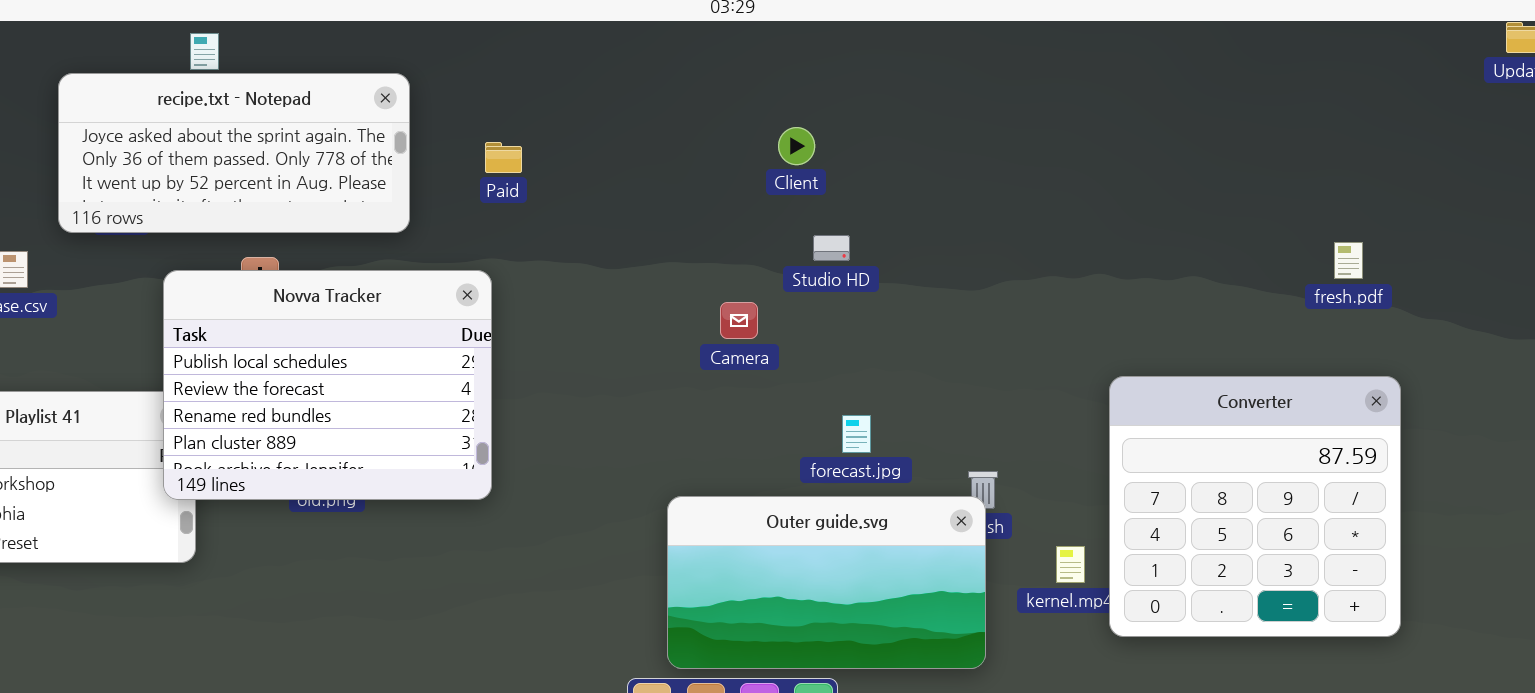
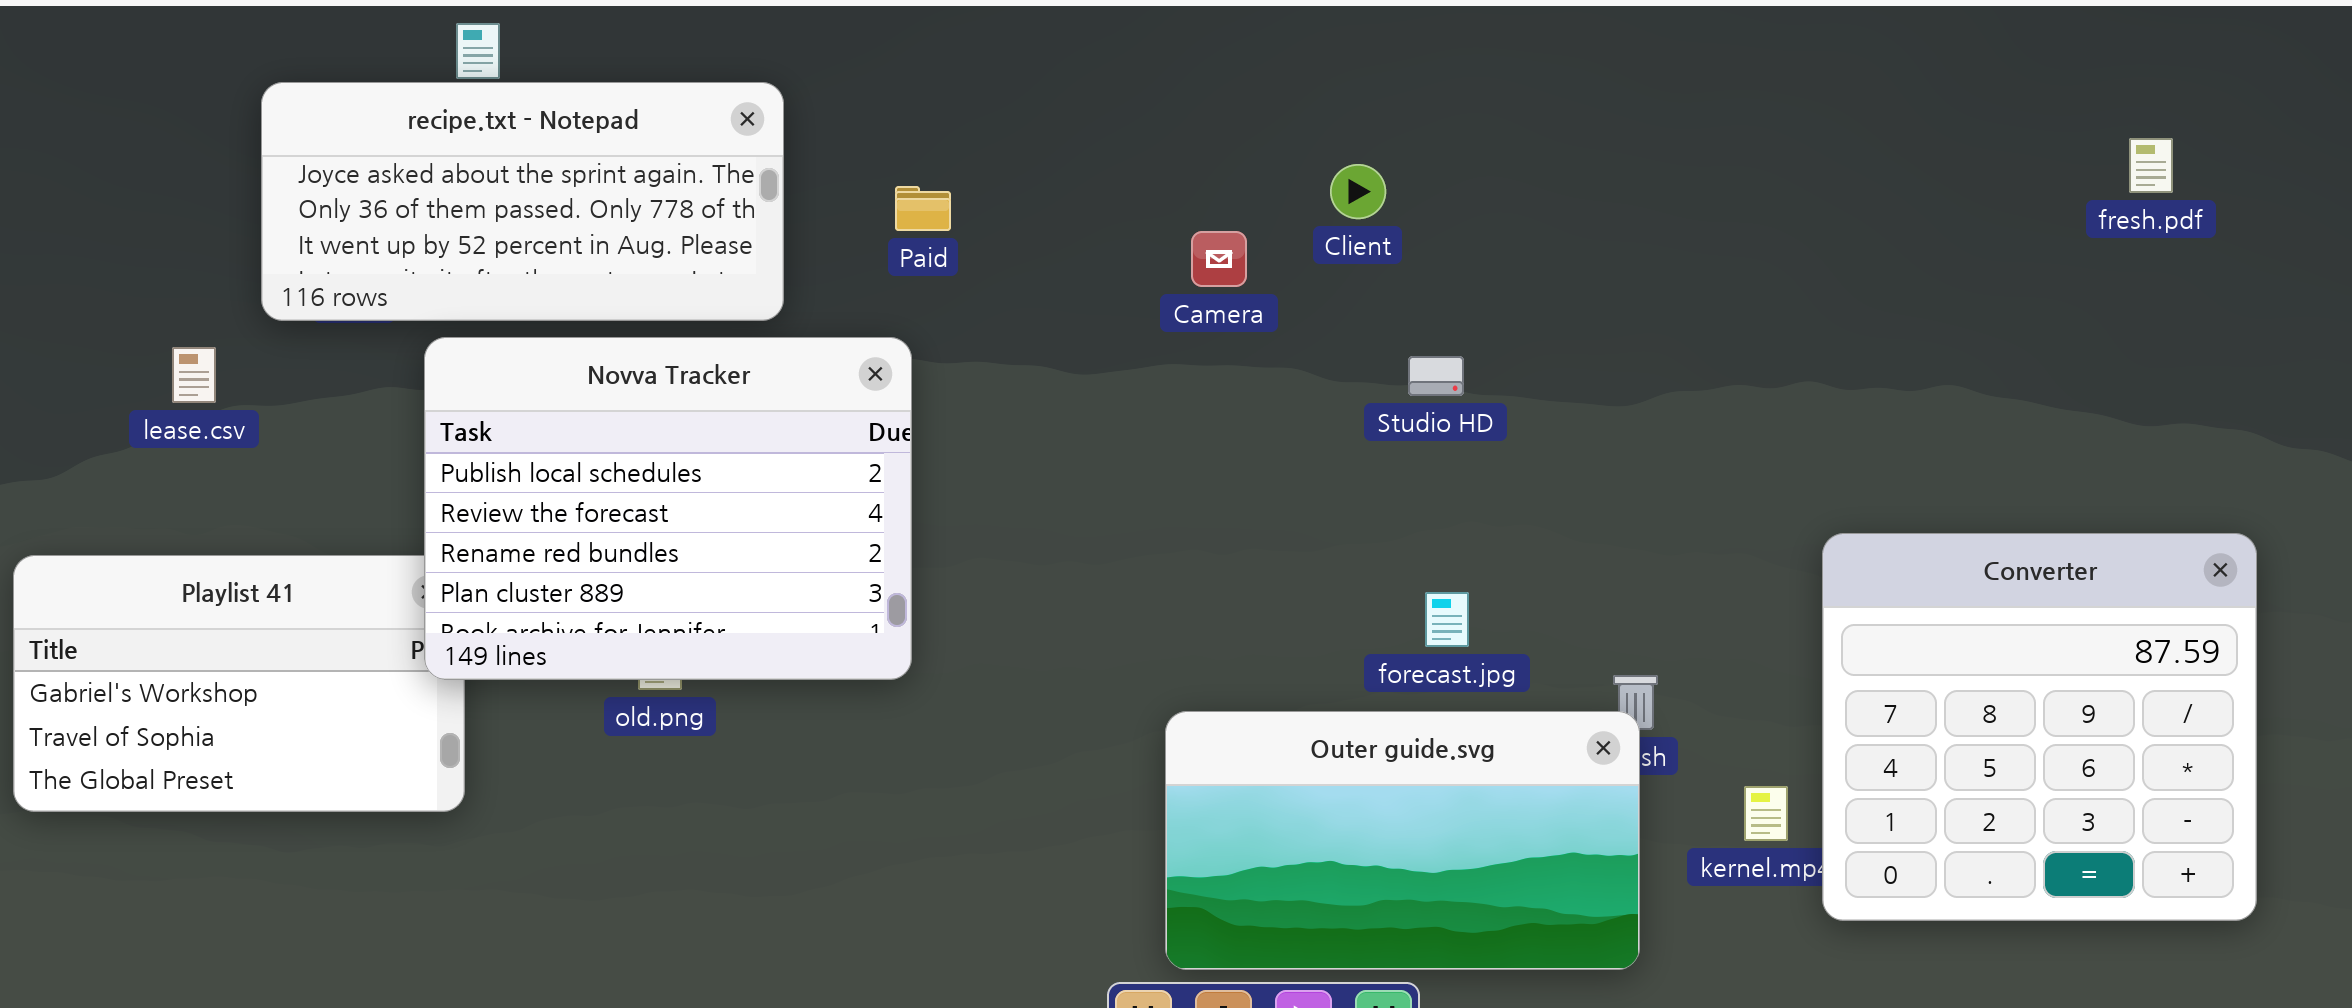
Studio HD: [813,235,850,261] -> [1408,356,1464,396], moved
fresh.pdf: [1334,242,1363,279] -> [2129,138,2173,193], moved
Novva Tracker: [163,270,492,500] -> [424,337,912,680], moved
Camera: [720,302,758,339] -> [1191,231,1247,287], moved

